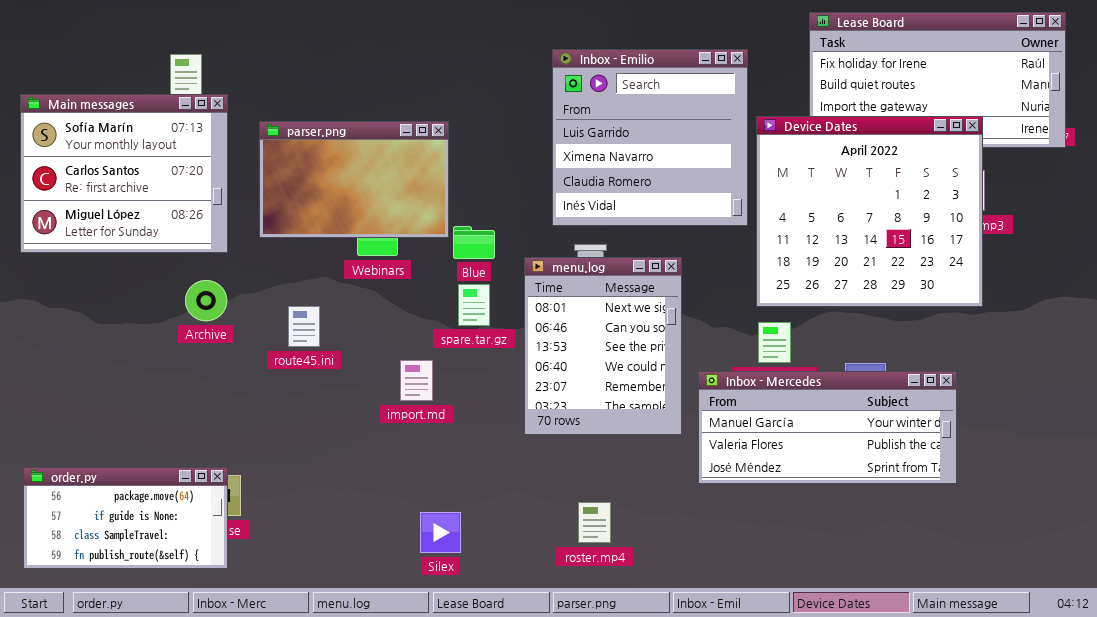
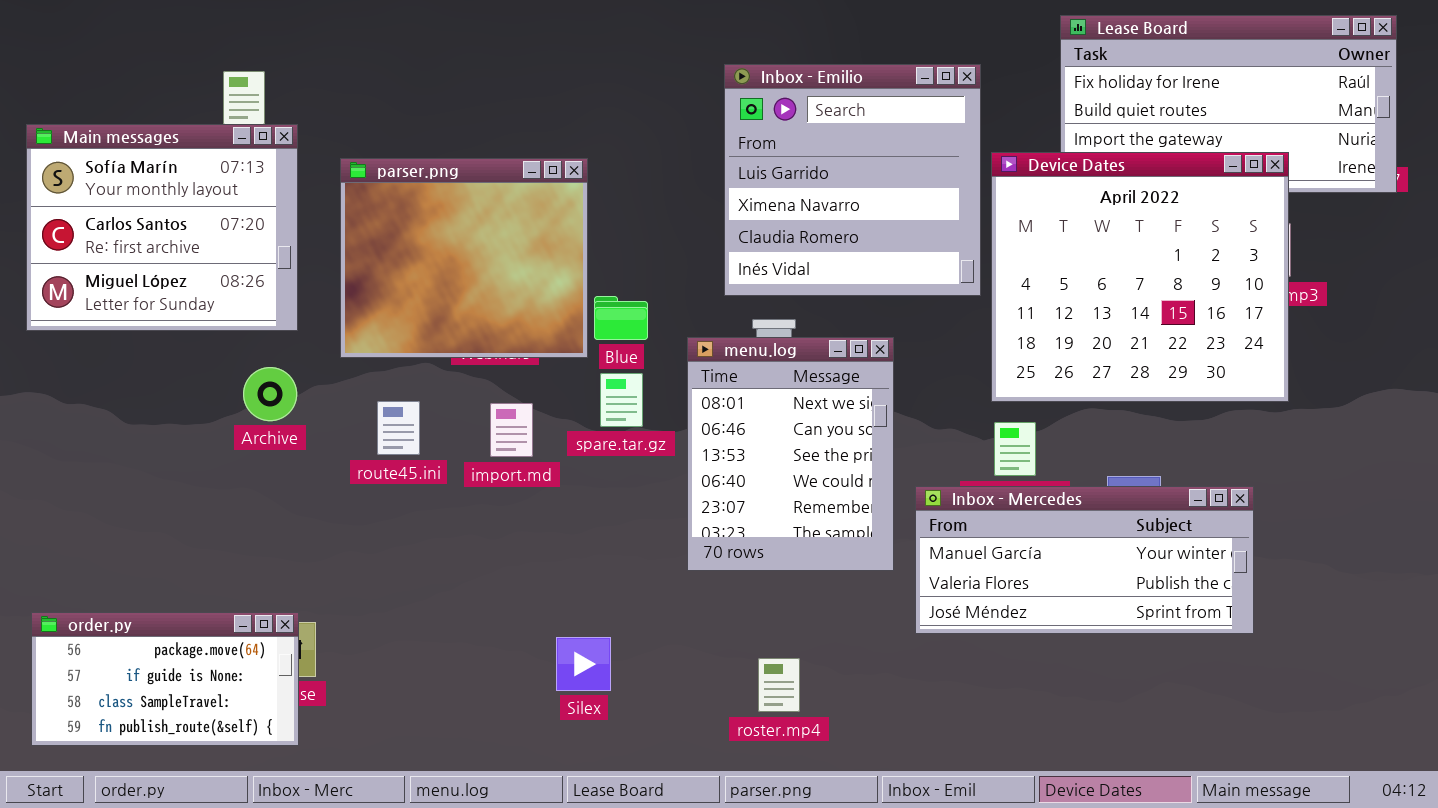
parser.png: [259,121,449,238] -> [340,158,588,358], resized
import.md: [400,360,433,401] -> [490,403,533,457], moved
Silex: [420,512,461,553] -> [556,637,611,691], moved

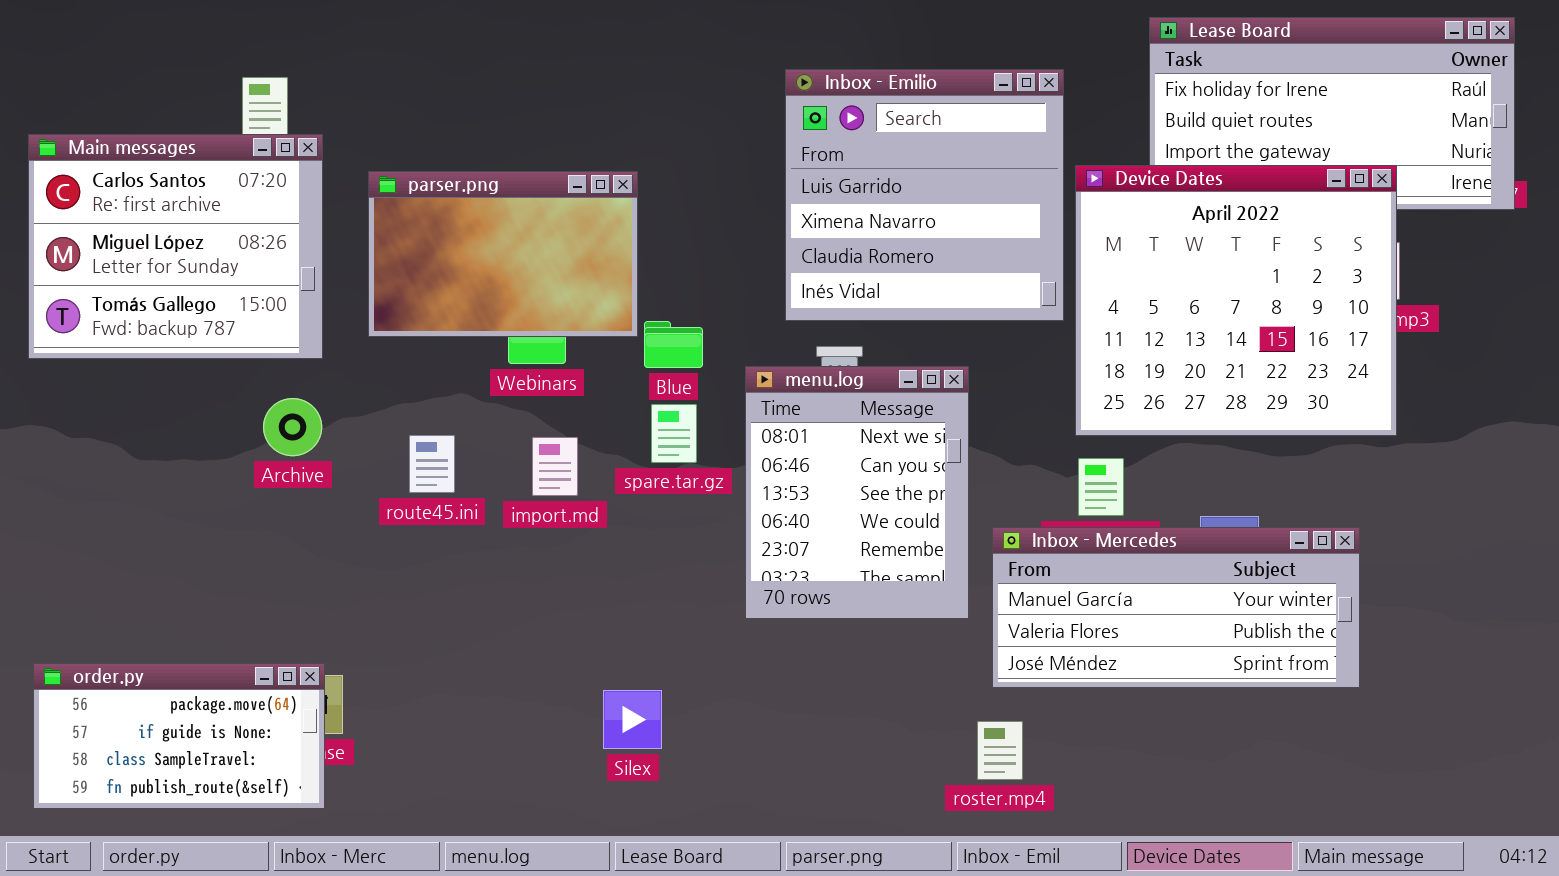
Main messages: [26,124,298,331] -> [28,134,323,359], scrolled down 1 row
parser.png: [340,158,588,358] -> [368,171,638,337], resized
roster.mp4: [758,658,800,712] -> [977,721,1023,780], moved

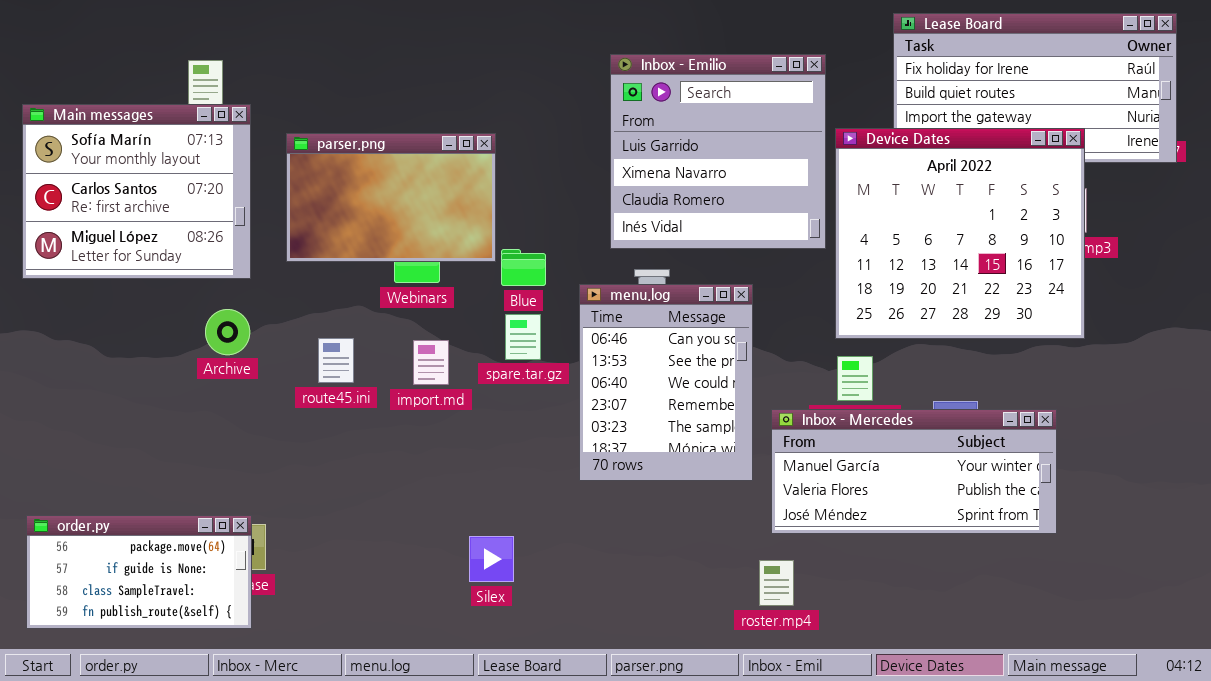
Main messages: [28,134,323,359] -> [22,104,251,279], scrolled up 1 row
menu.log: [745,366,969,619] -> [579,284,753,481], scrolled down 1 row

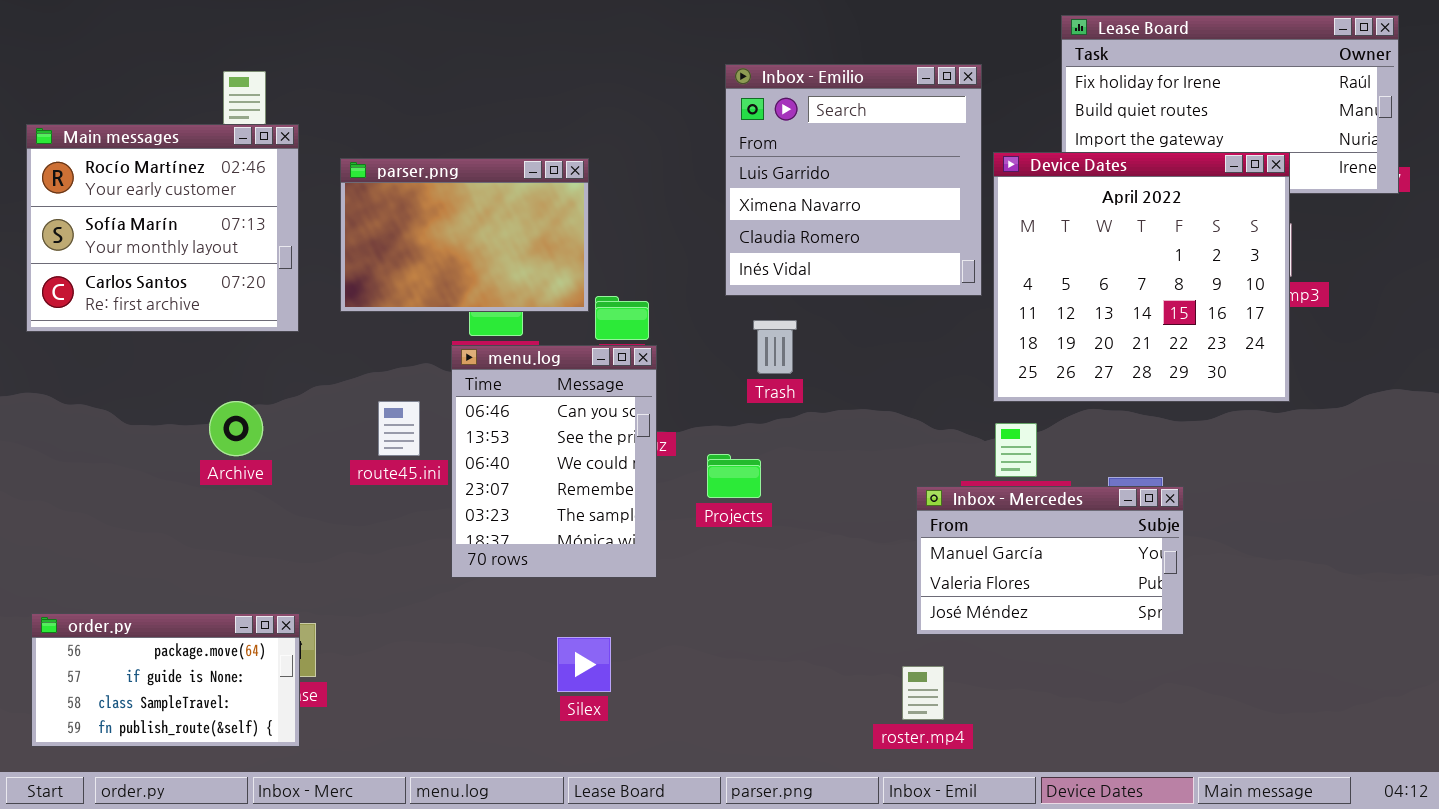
Main messages: [22,104,251,279] -> [26,124,299,332], scrolled up 1 row
menu.log: [579,284,753,481] -> [451,345,657,578], moved
Archive: [205,309,250,355] -> [209,401,263,456], moved
Inbox - Mercedes: [771,409,1057,534] -> [916,486,1184,635], resized

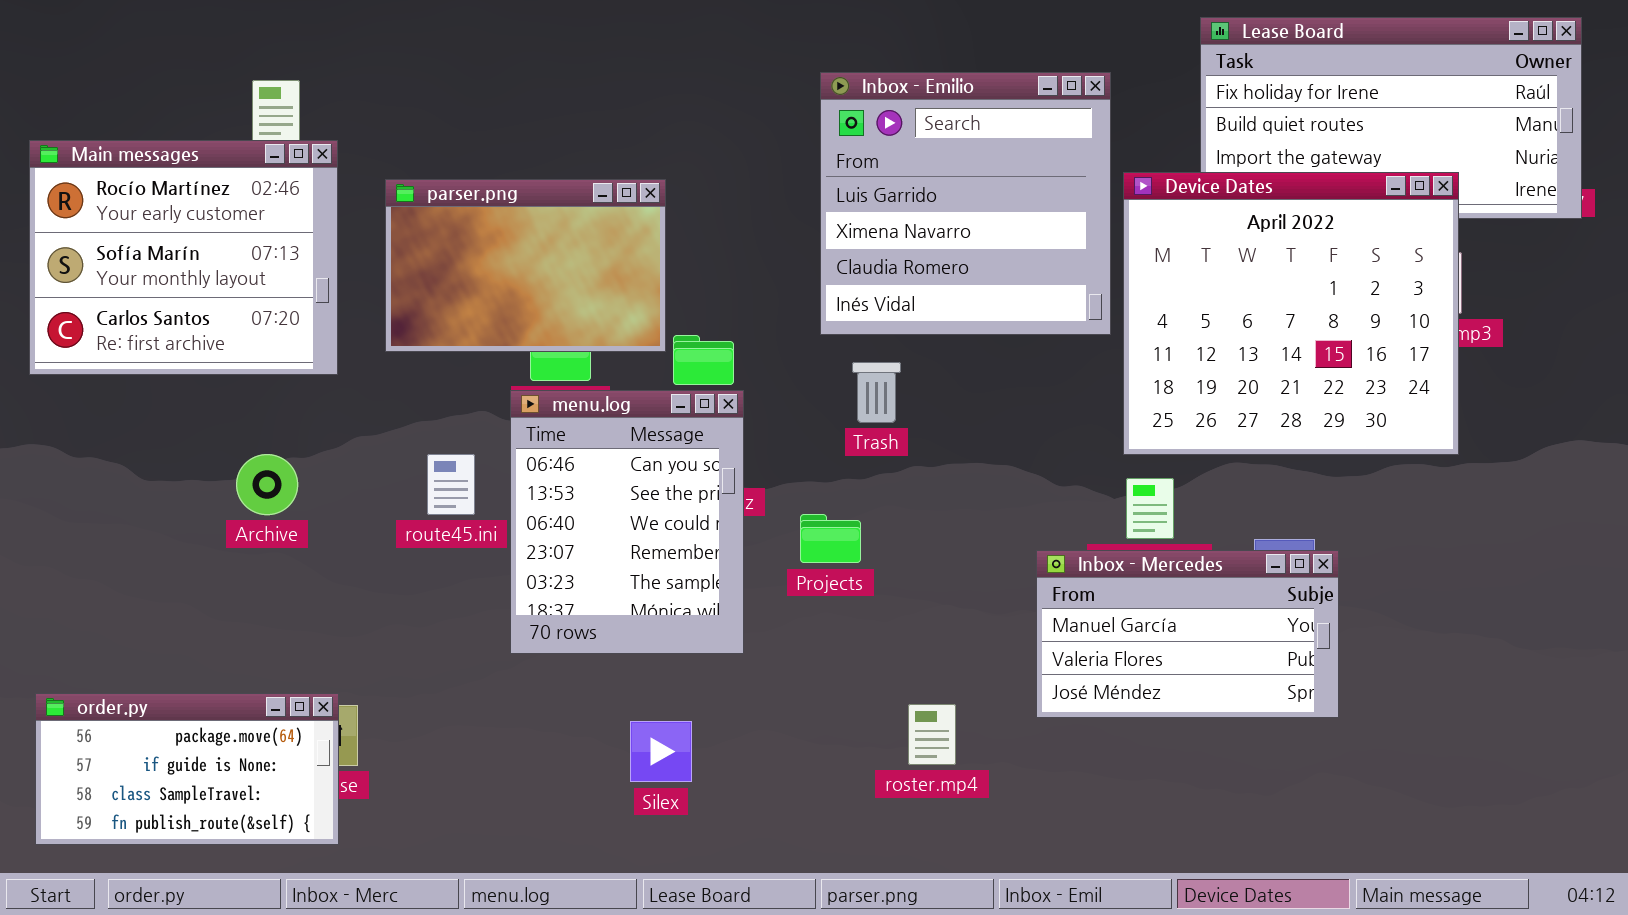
roster.mp4: [902,666,944,720] -> [908,704,956,765], moved

